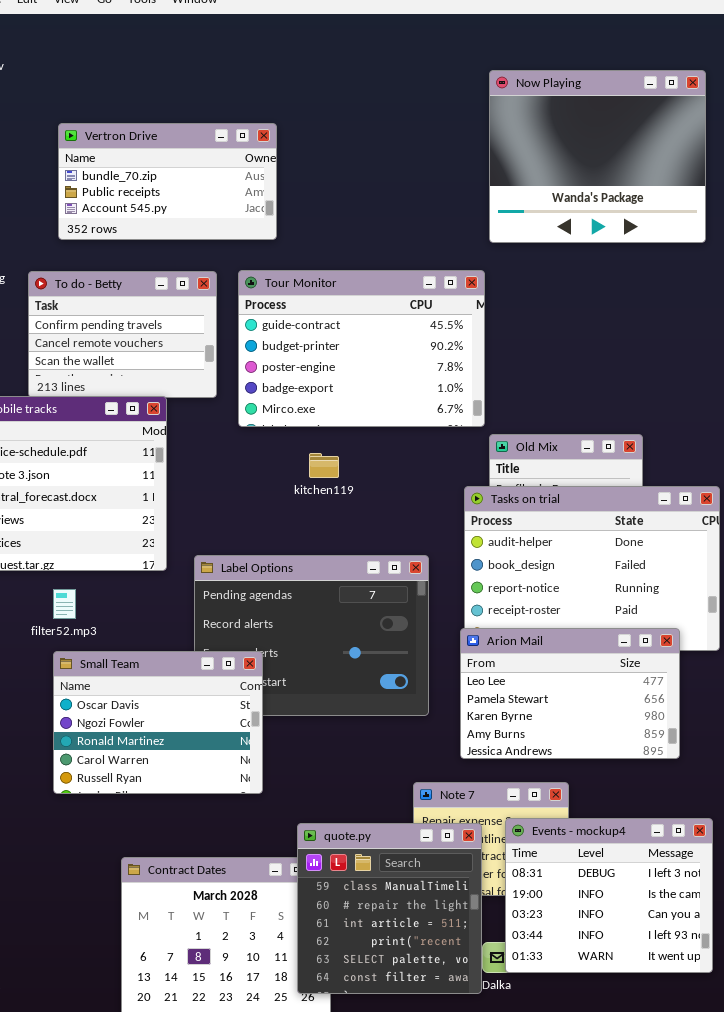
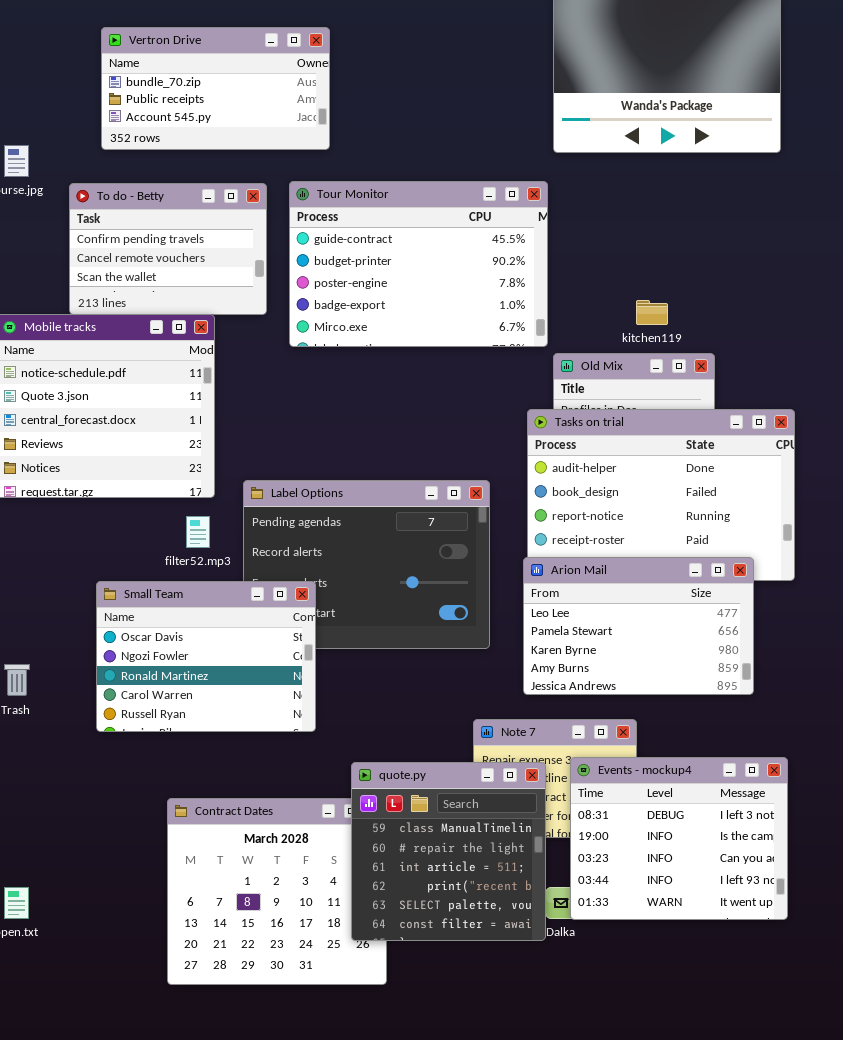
kitchen119: [309,453,339,478] -> [636,300,668,325], moved
filter52.mp3: [53,589,76,619] -> [186,516,210,548], moved

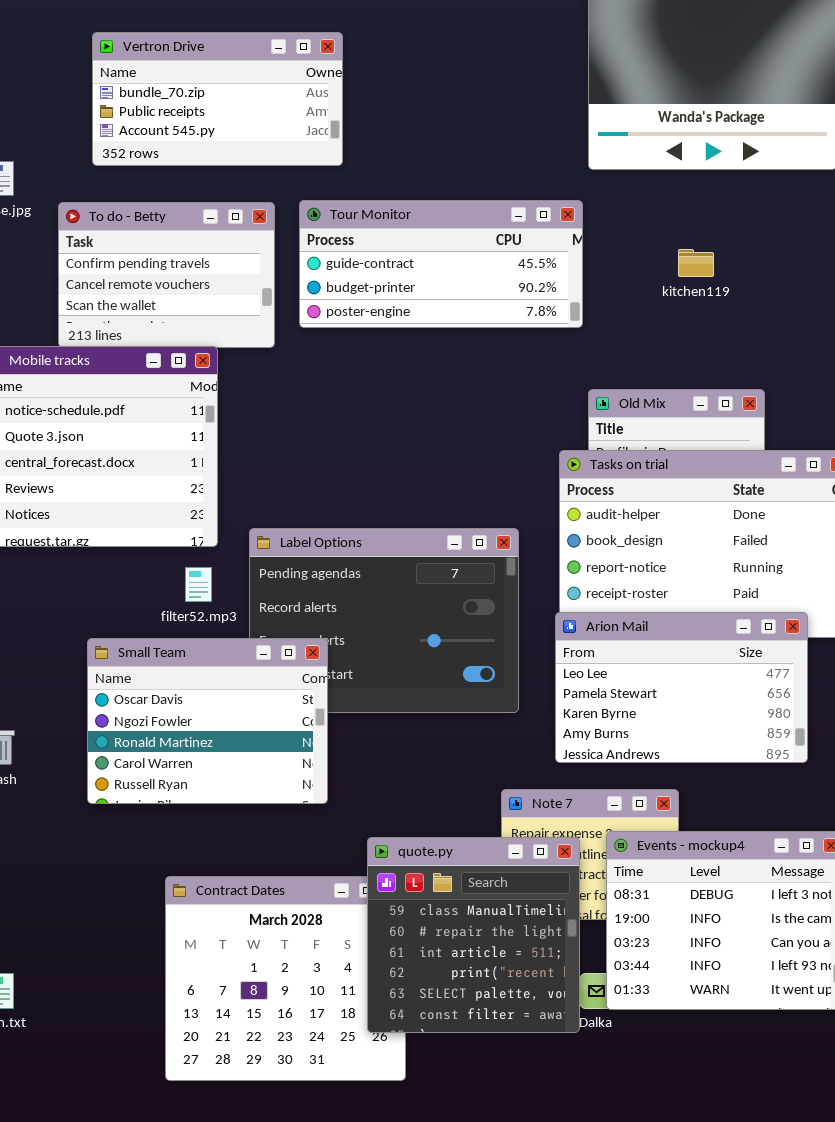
Tour Monitor: [289,181,548,347] -> [299,200,583,328], resized
kitchen119: [636,300,668,325] -> [678,249,714,277], moved

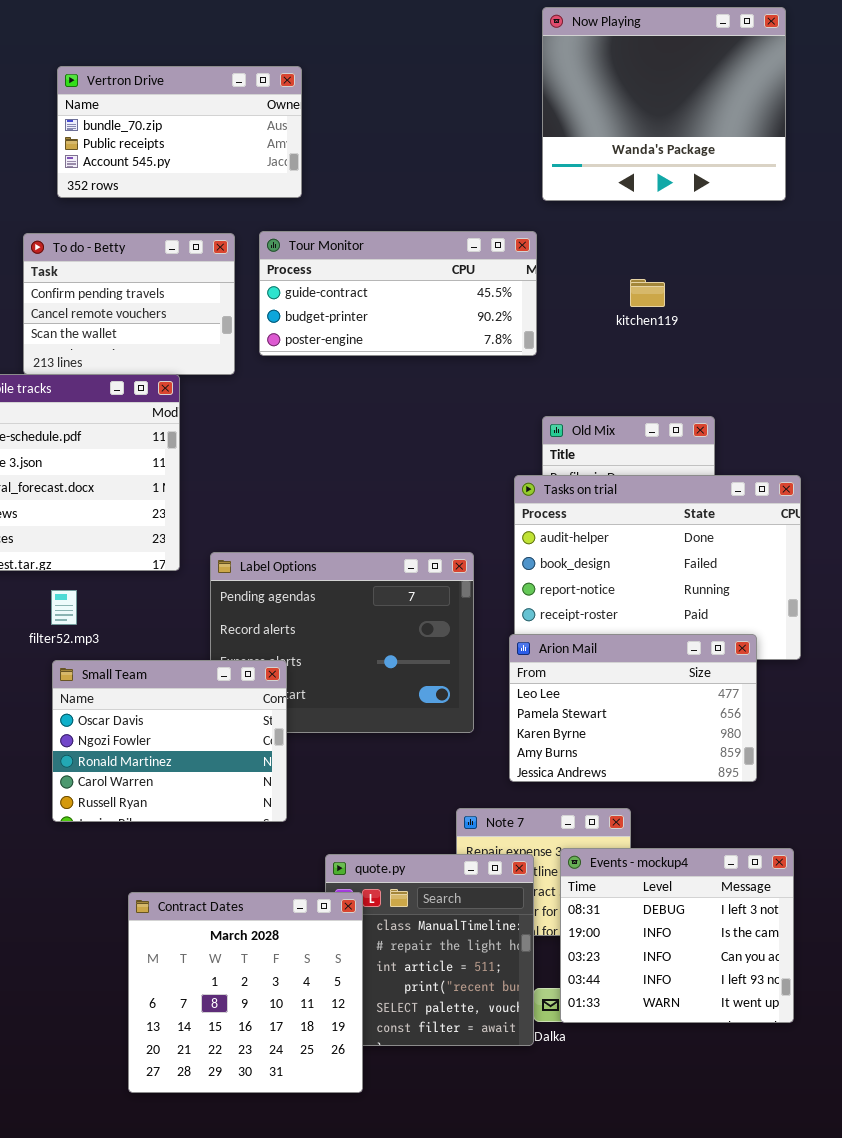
filter52.mp3: [185,567,212,602] -> [51,590,77,625], moved
Contract Dates: [165,876,406,1081] -> [128,892,363,1093], raised

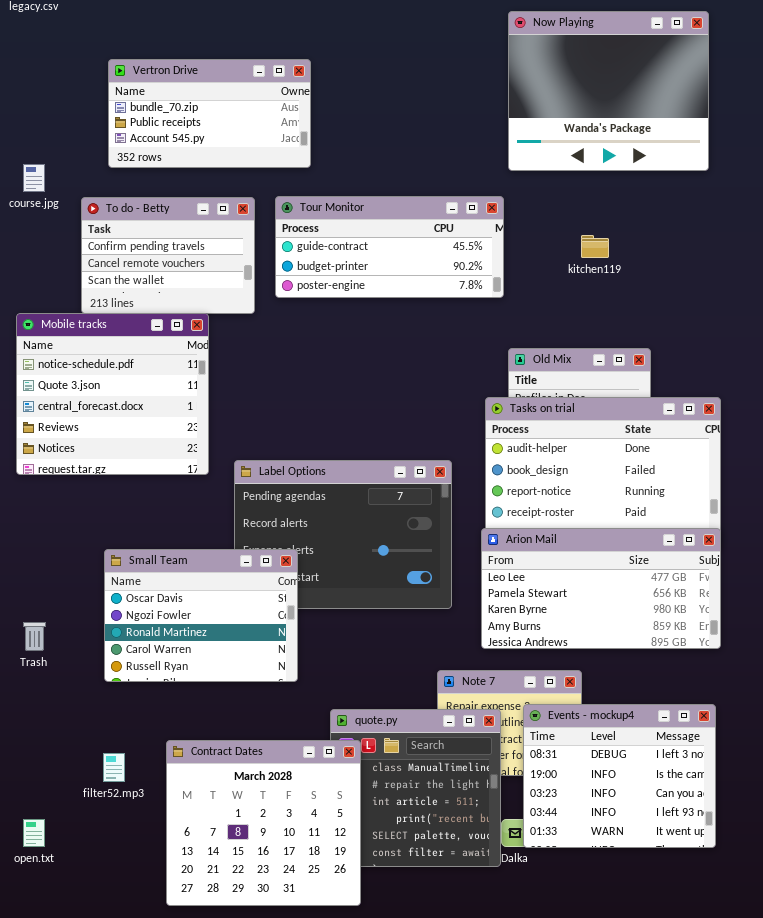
filter52.mp3: [51,590,77,625] -> [103,753,125,782], moved
Arion Mail: [509,634,757,782] -> [481,528,721,649], resized

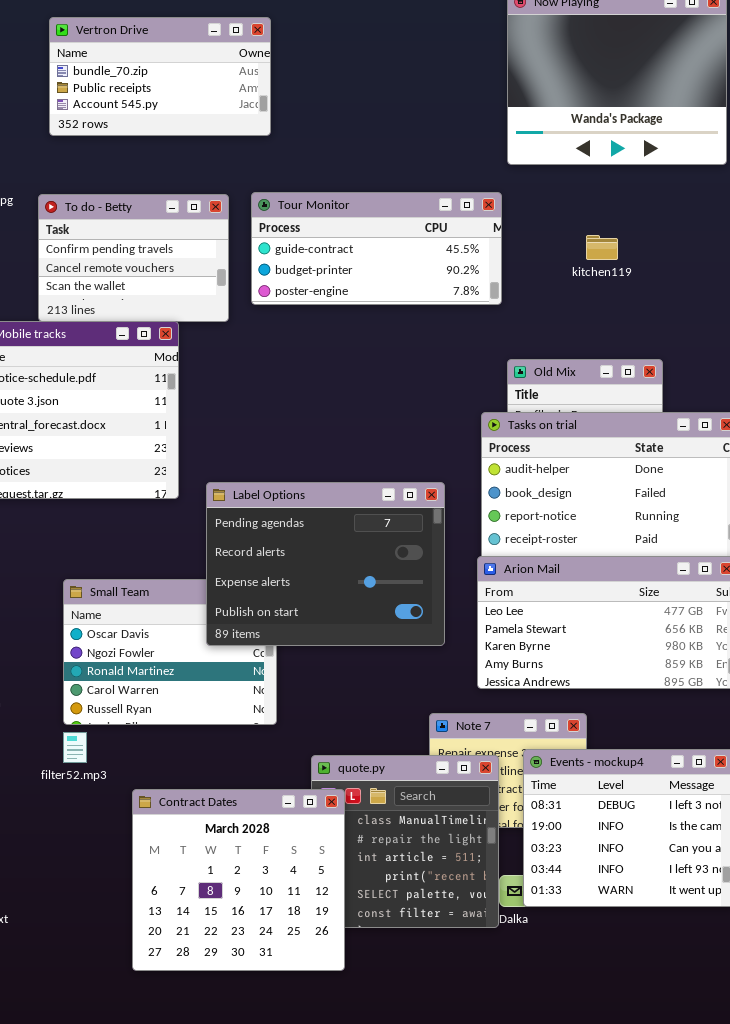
Vertron Drive: [108,59,311,168] -> [49,17,271,136], moved
Label Options: [234,460,452,609] -> [206,482,445,646], raised
filter52.mp3: [103,753,125,782] -> [63,732,87,763], moved

